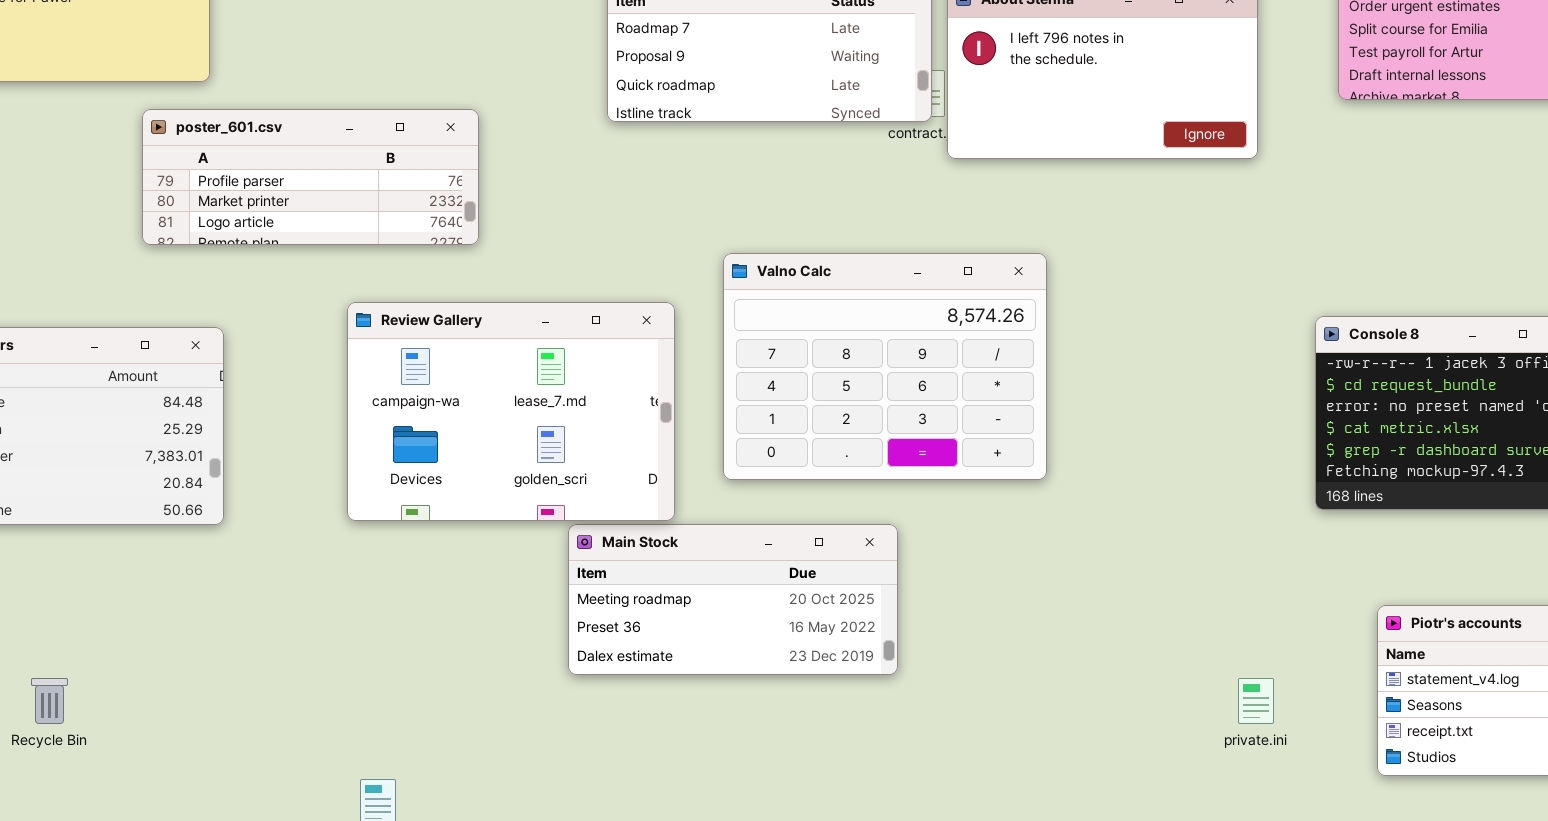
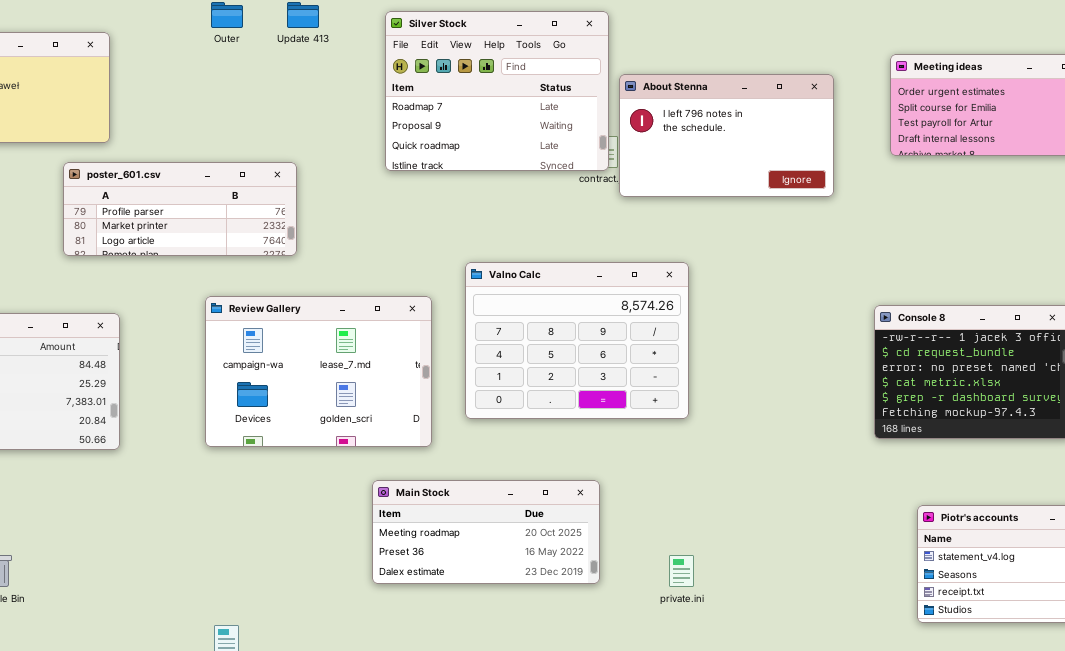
Main Stock: [568,524,898,675] -> [372,480,600,584], moved
private.ini: [1238,678,1274,724] -> [669,555,694,587], moved

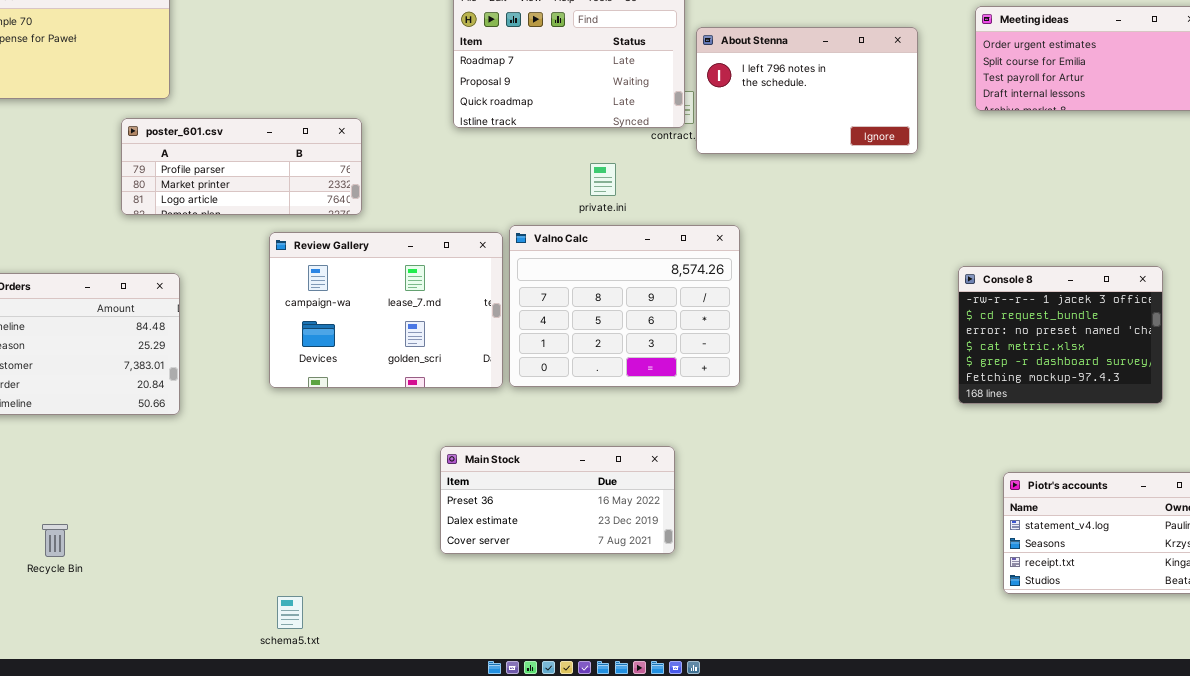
Valno Calc: [465,262,689,419] -> [509,225,740,387], moved
Review Gallery: [205,296,432,447] -> [269,232,503,388], moved
Main Stock: [372,480,600,584] -> [440,446,675,554], scrolled down 1 row
private.ini: [669,555,694,587] -> [590,163,616,196], moved

